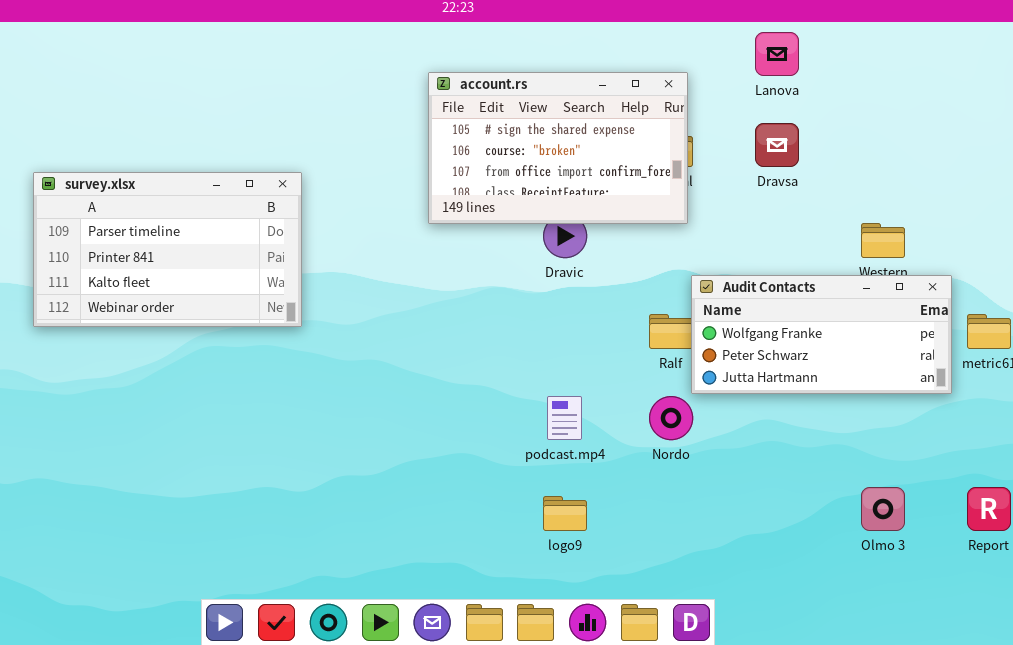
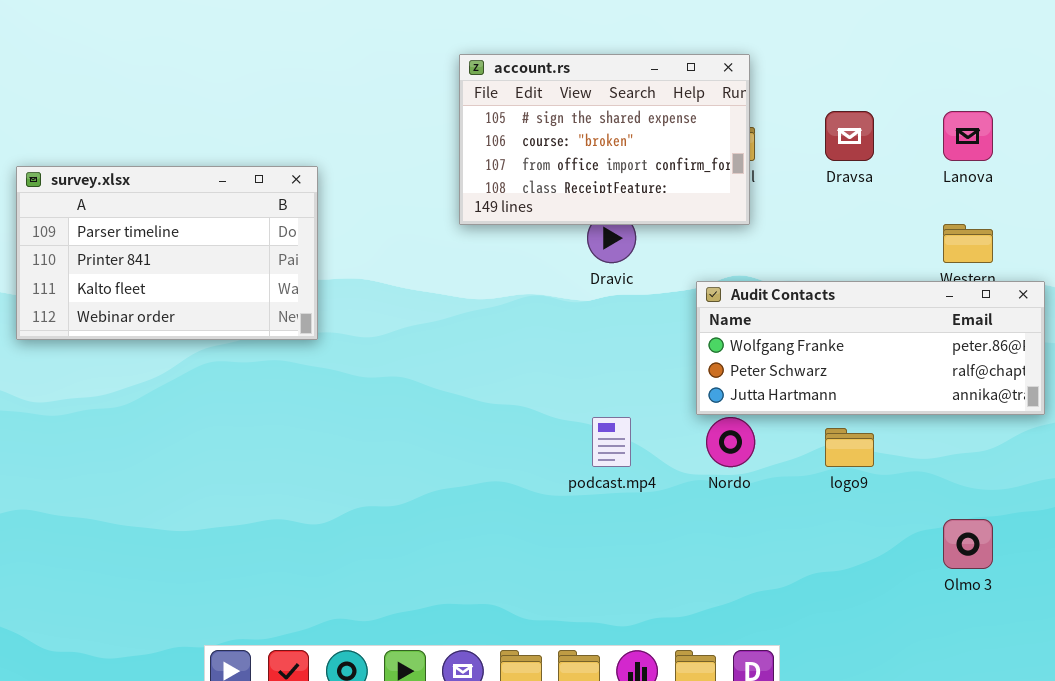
Lanova: [755,32,799,76] -> [943,111,993,161], moved
Audit Contacts: [691,275,952,394] -> [696,281,1045,415], resized
logo9: [543,496,587,531] -> [825,428,874,467], moved

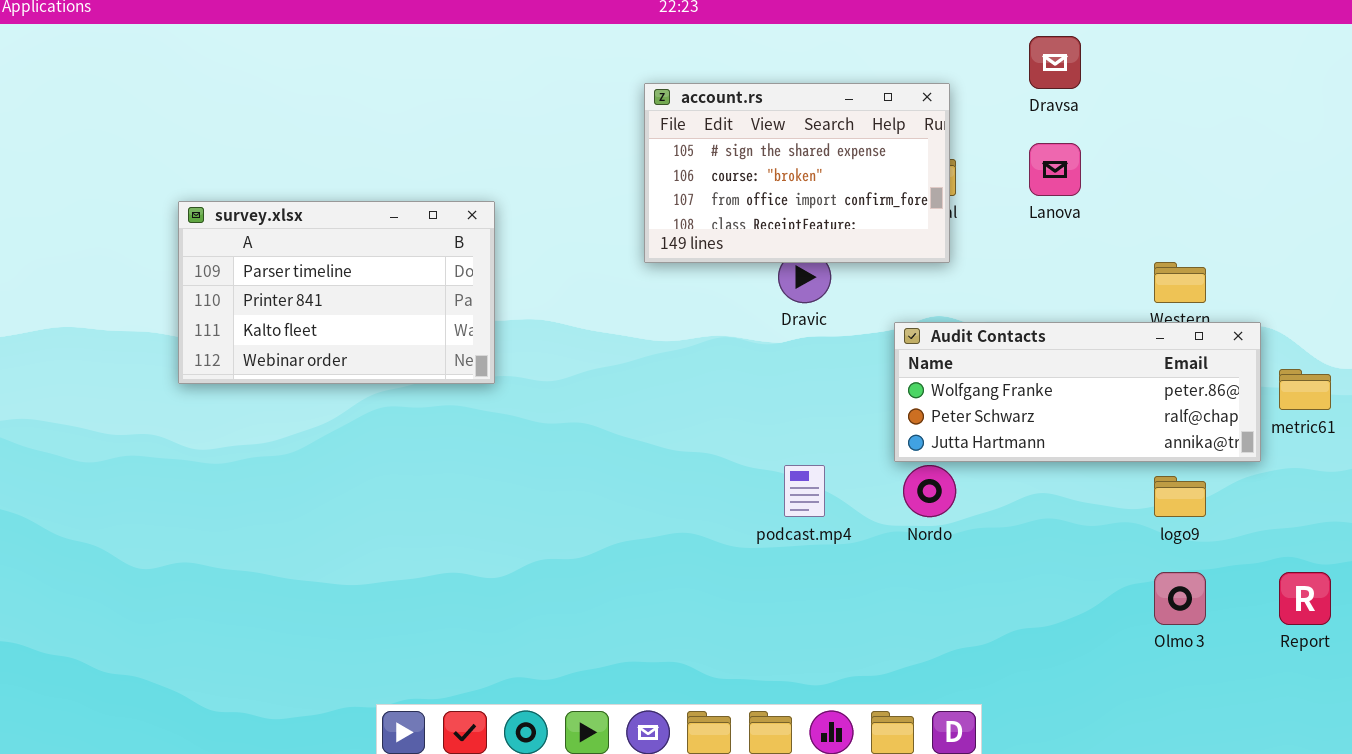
Dravsa: [825,111,874,161] -> [1029,36,1081,89], moved
Lanova: [943,111,993,161] -> [1029,143,1081,196], moved
logo9: [825,428,874,467] -> [1154,476,1206,517], moved

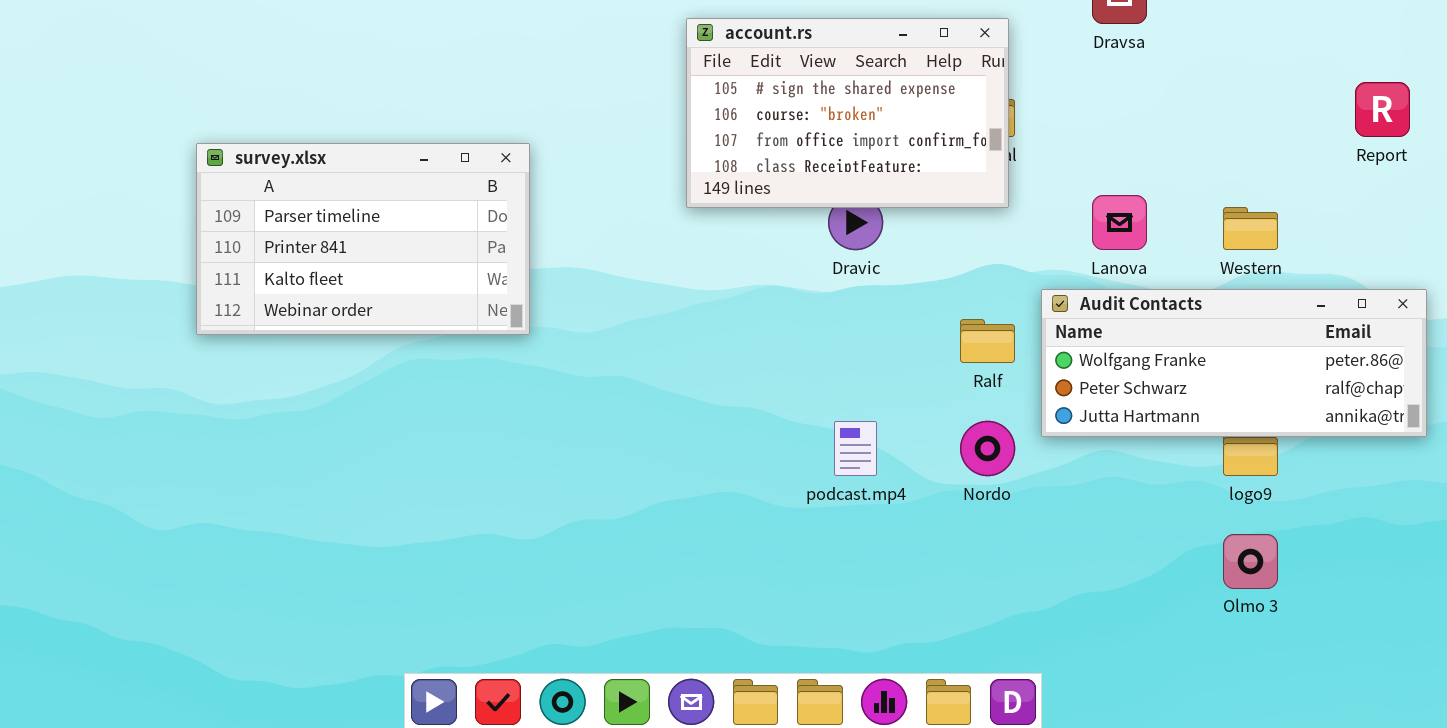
Lanova: [1029,143,1081,196] -> [1092,195,1147,250], moved
Audit Contacts: [894,322,1261,462] -> [1041,289,1427,437], moved
Report: [1279,572,1331,625] -> [1355,82,1410,137], moved

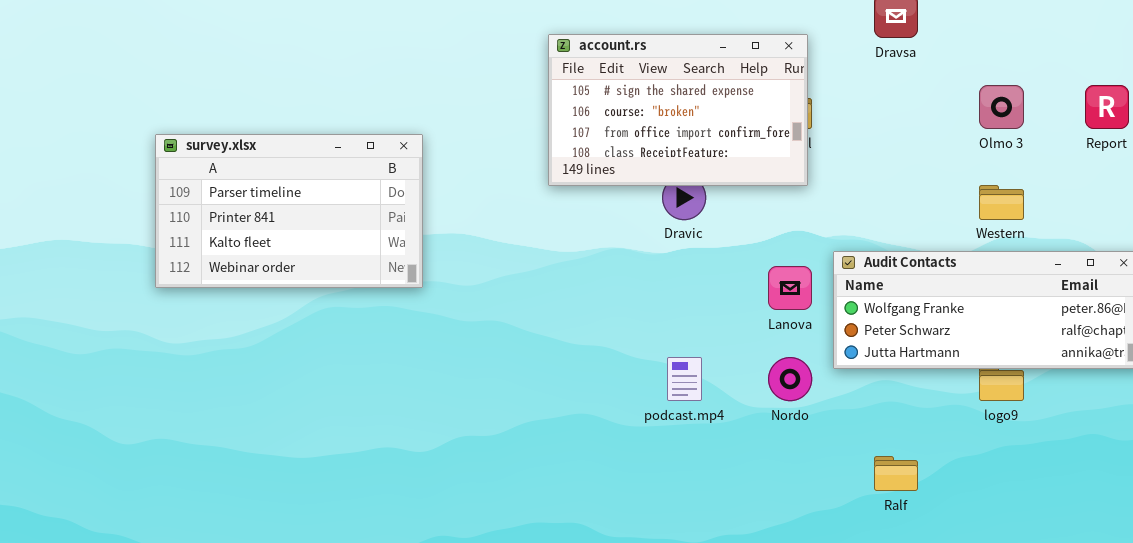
Lanova: [1092,195,1147,250] -> [768,266,812,310], moved
Ralf: [960,319,1015,363] -> [874,456,918,491], moved
Olmo 3: [1223,534,1278,589] -> [979,85,1024,129], moved

